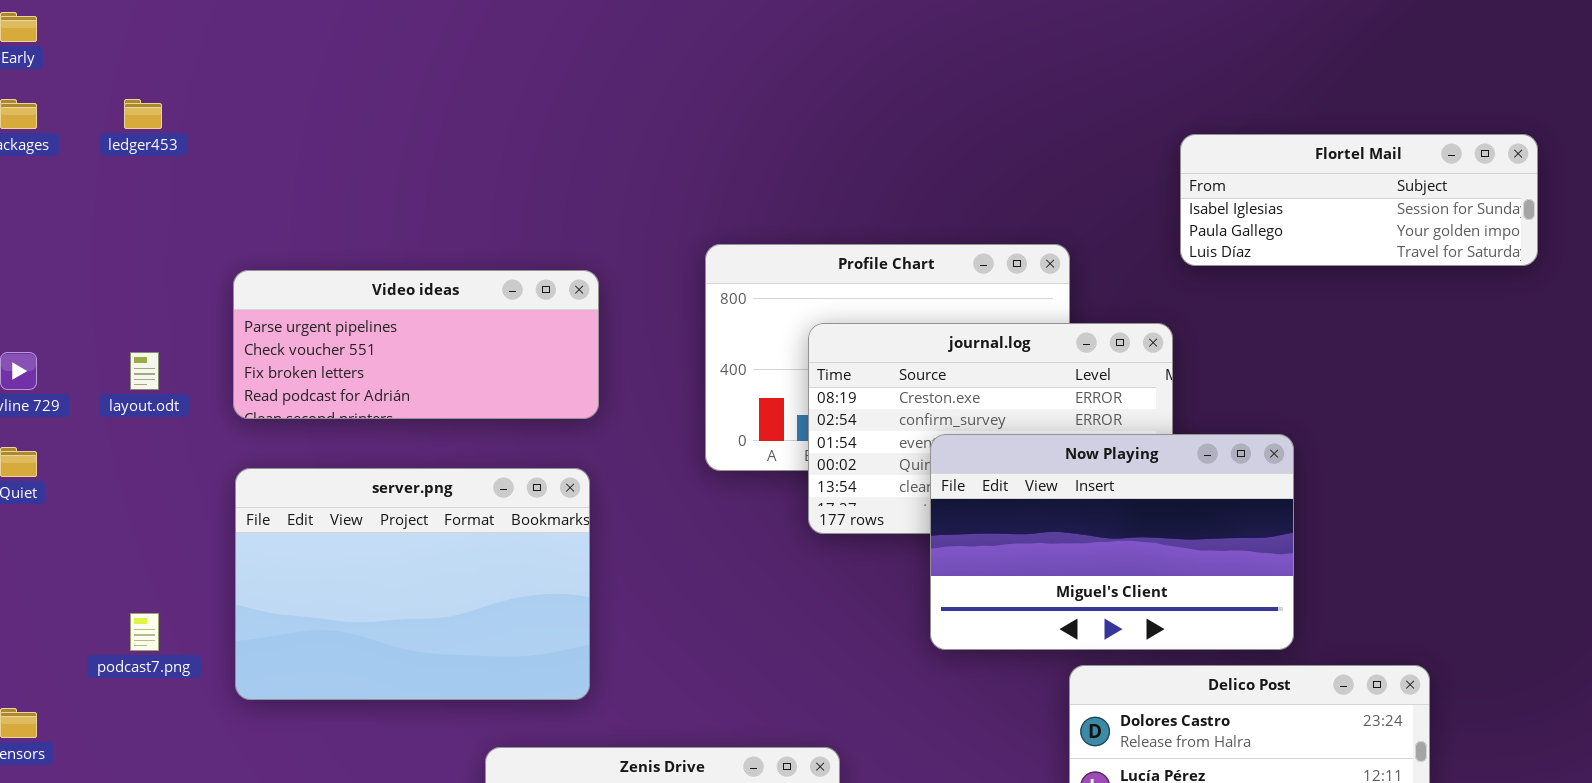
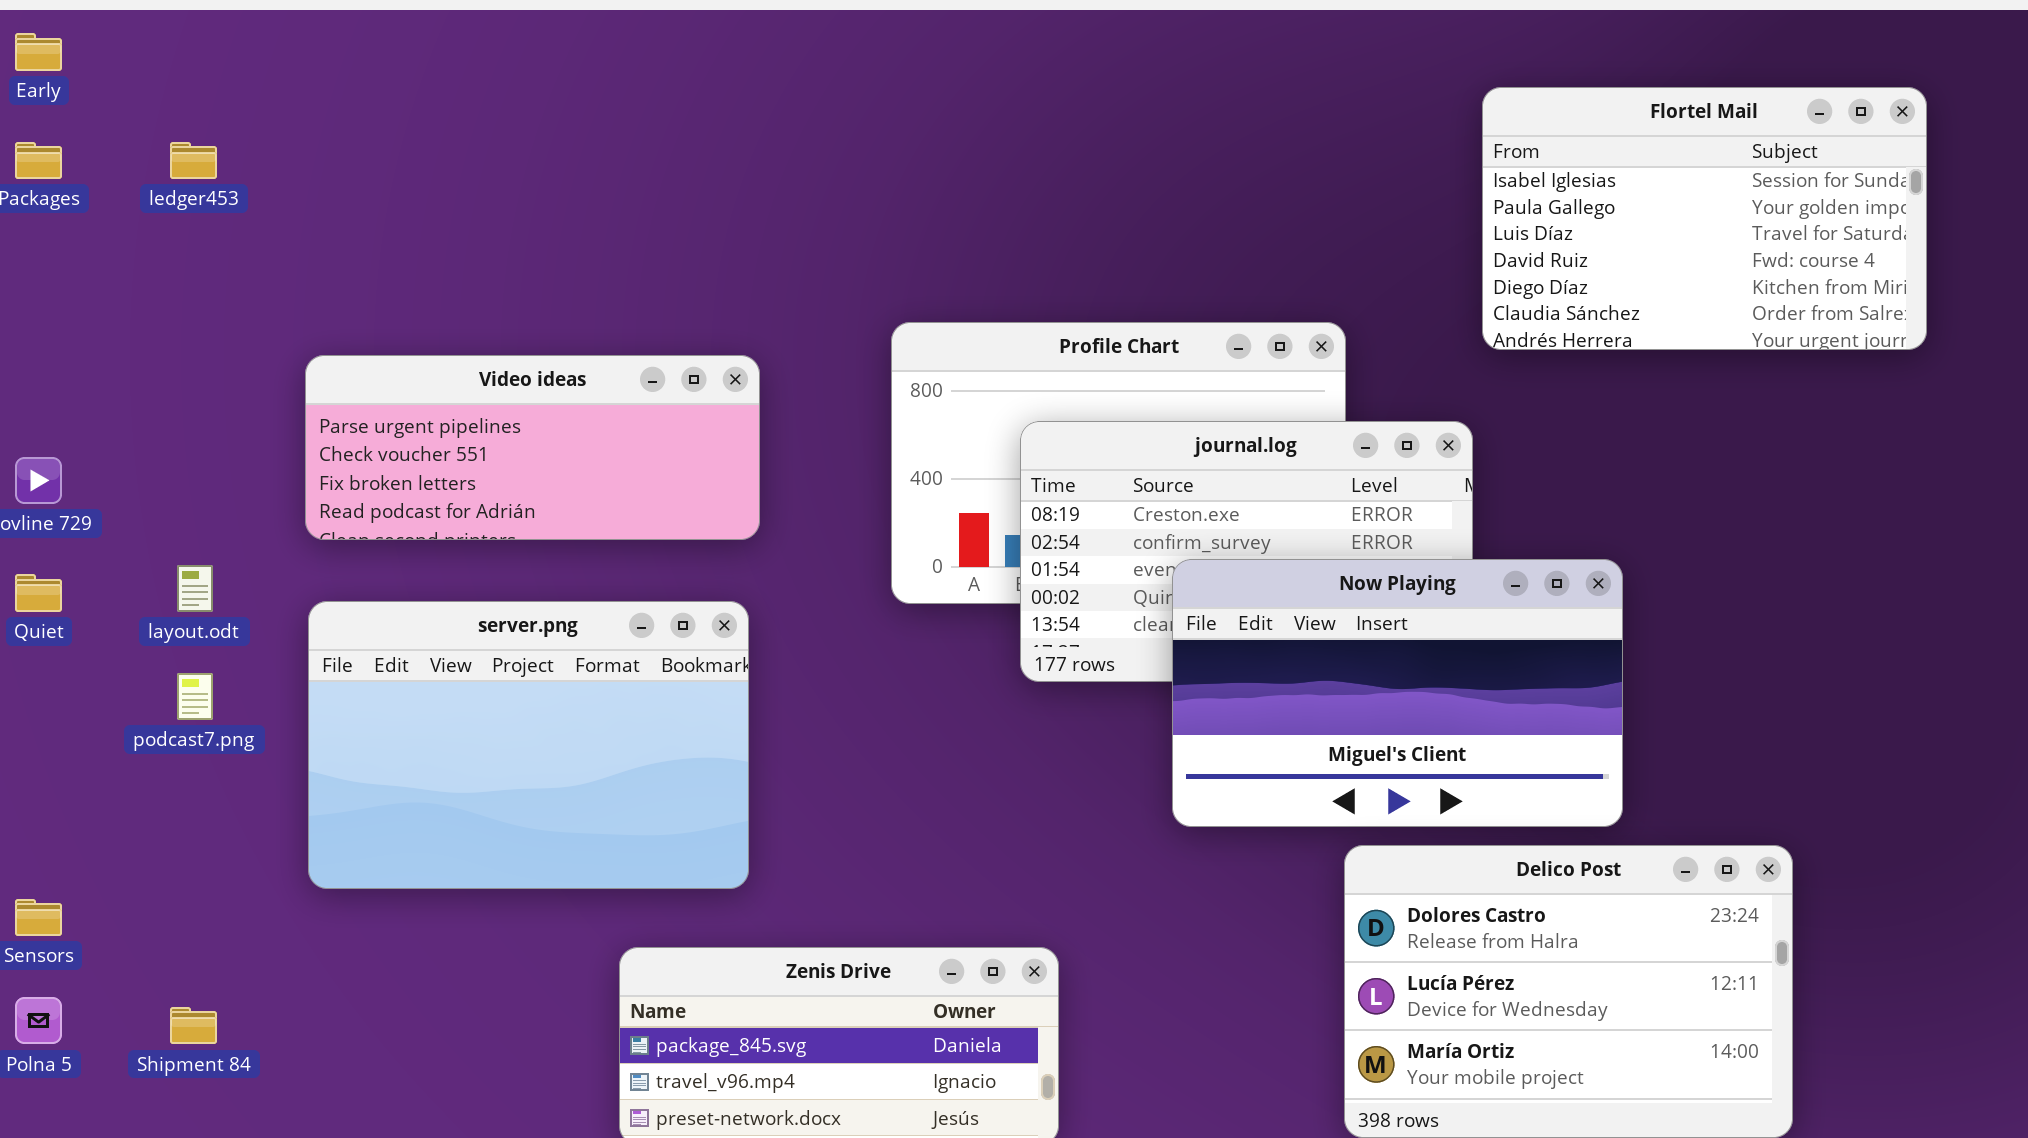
Flortel Mail: [1180,134,1538,266] -> [1482,87,1927,350], resized
layout.odt: [130,352,159,390] -> [177,565,213,612], moved
podcast7.png: [130,613,159,651] -> [177,673,213,720], moved

